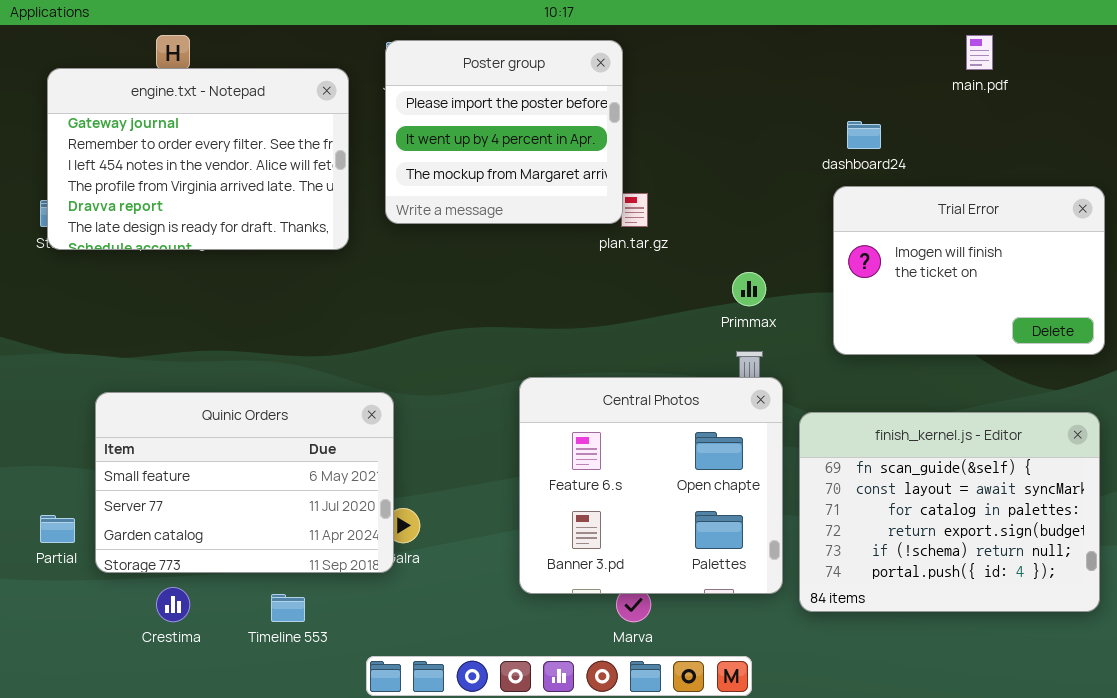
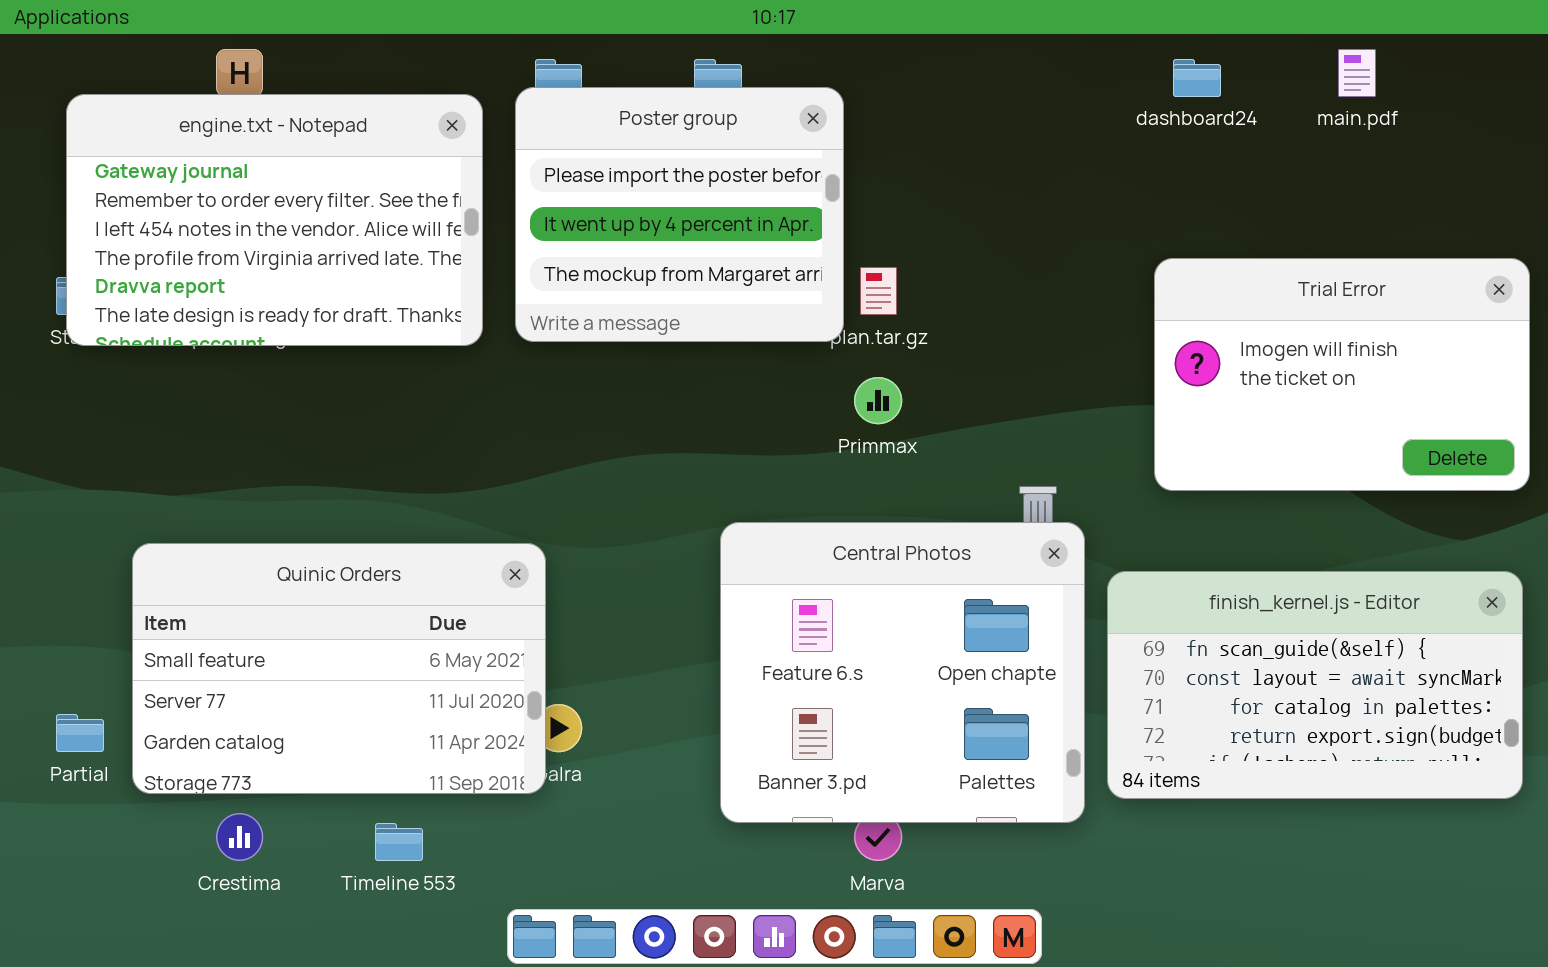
Poster group: [385,40,623,224] -> [515,87,844,342], moved
dashboard24: [847,121,881,149] -> [1173,59,1221,97], moved
Primmax: [732,272,766,306] -> [854,377,902,424], moved
finish_kernel.js - Editor: [799,412,1100,612] -> [1107,571,1523,799], resized

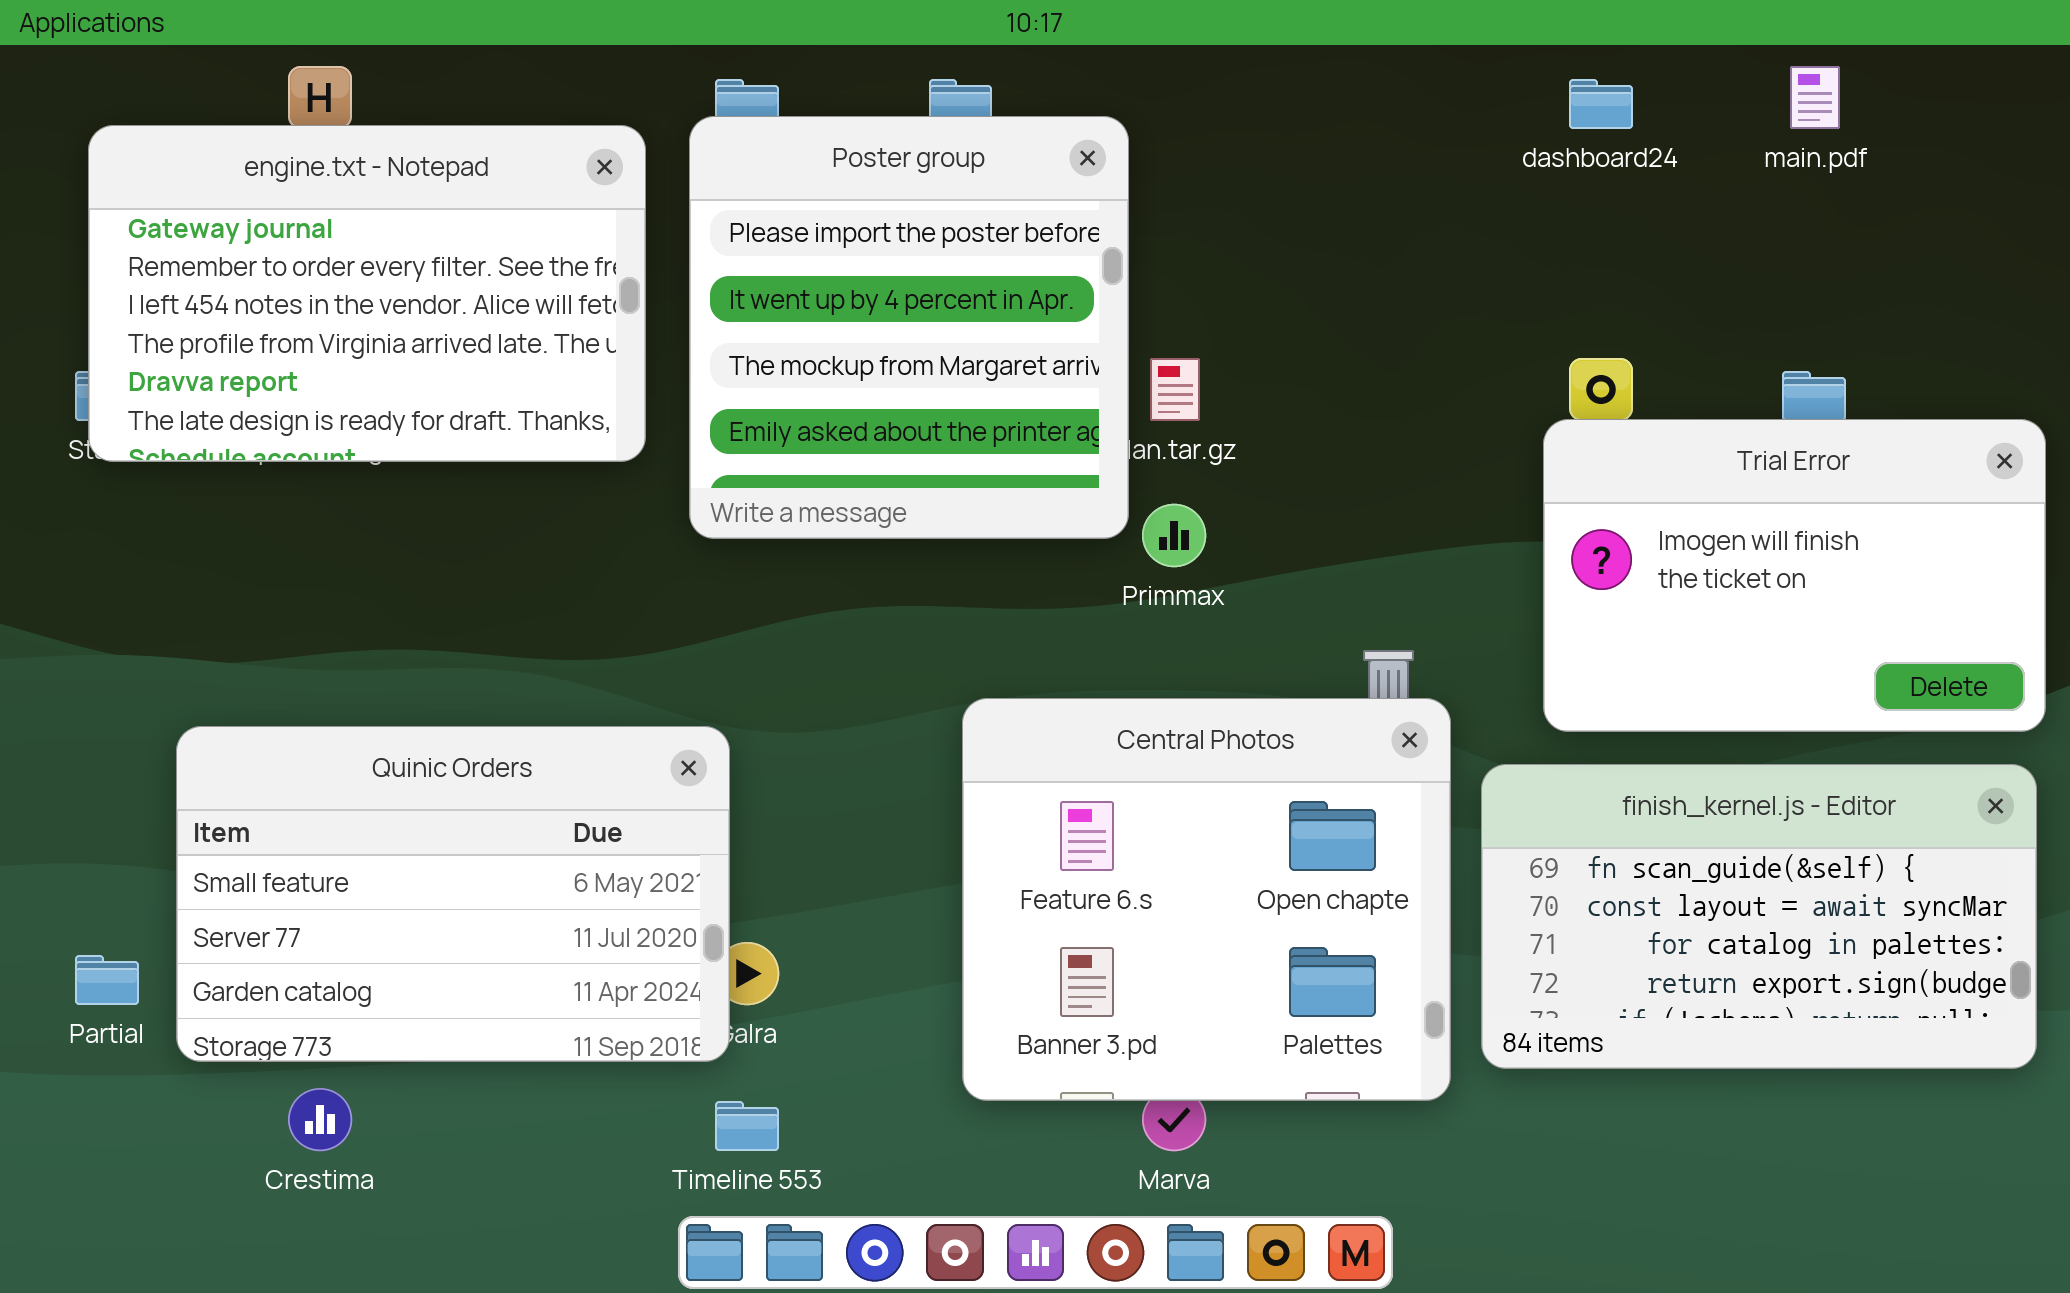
Poster group: [515,87,844,342] -> [689,116,1129,539], resized
Trial Error: [1154,258,1530,491] -> [1543,419,2046,732], moved
Timeline 553: [375,823,423,861] -> [715,1101,779,1151], moved

